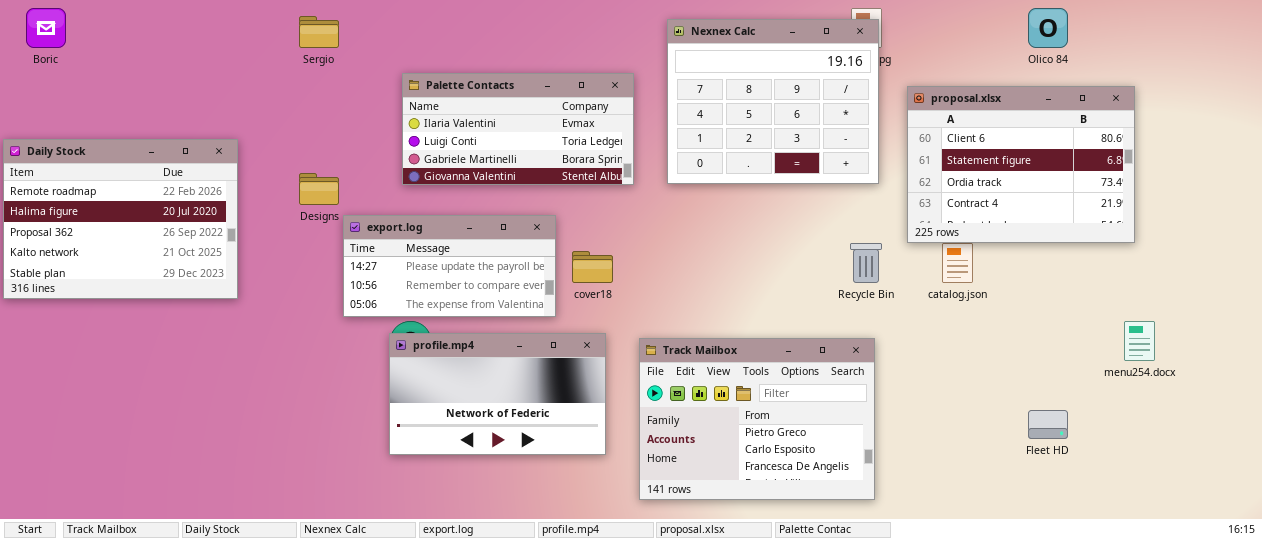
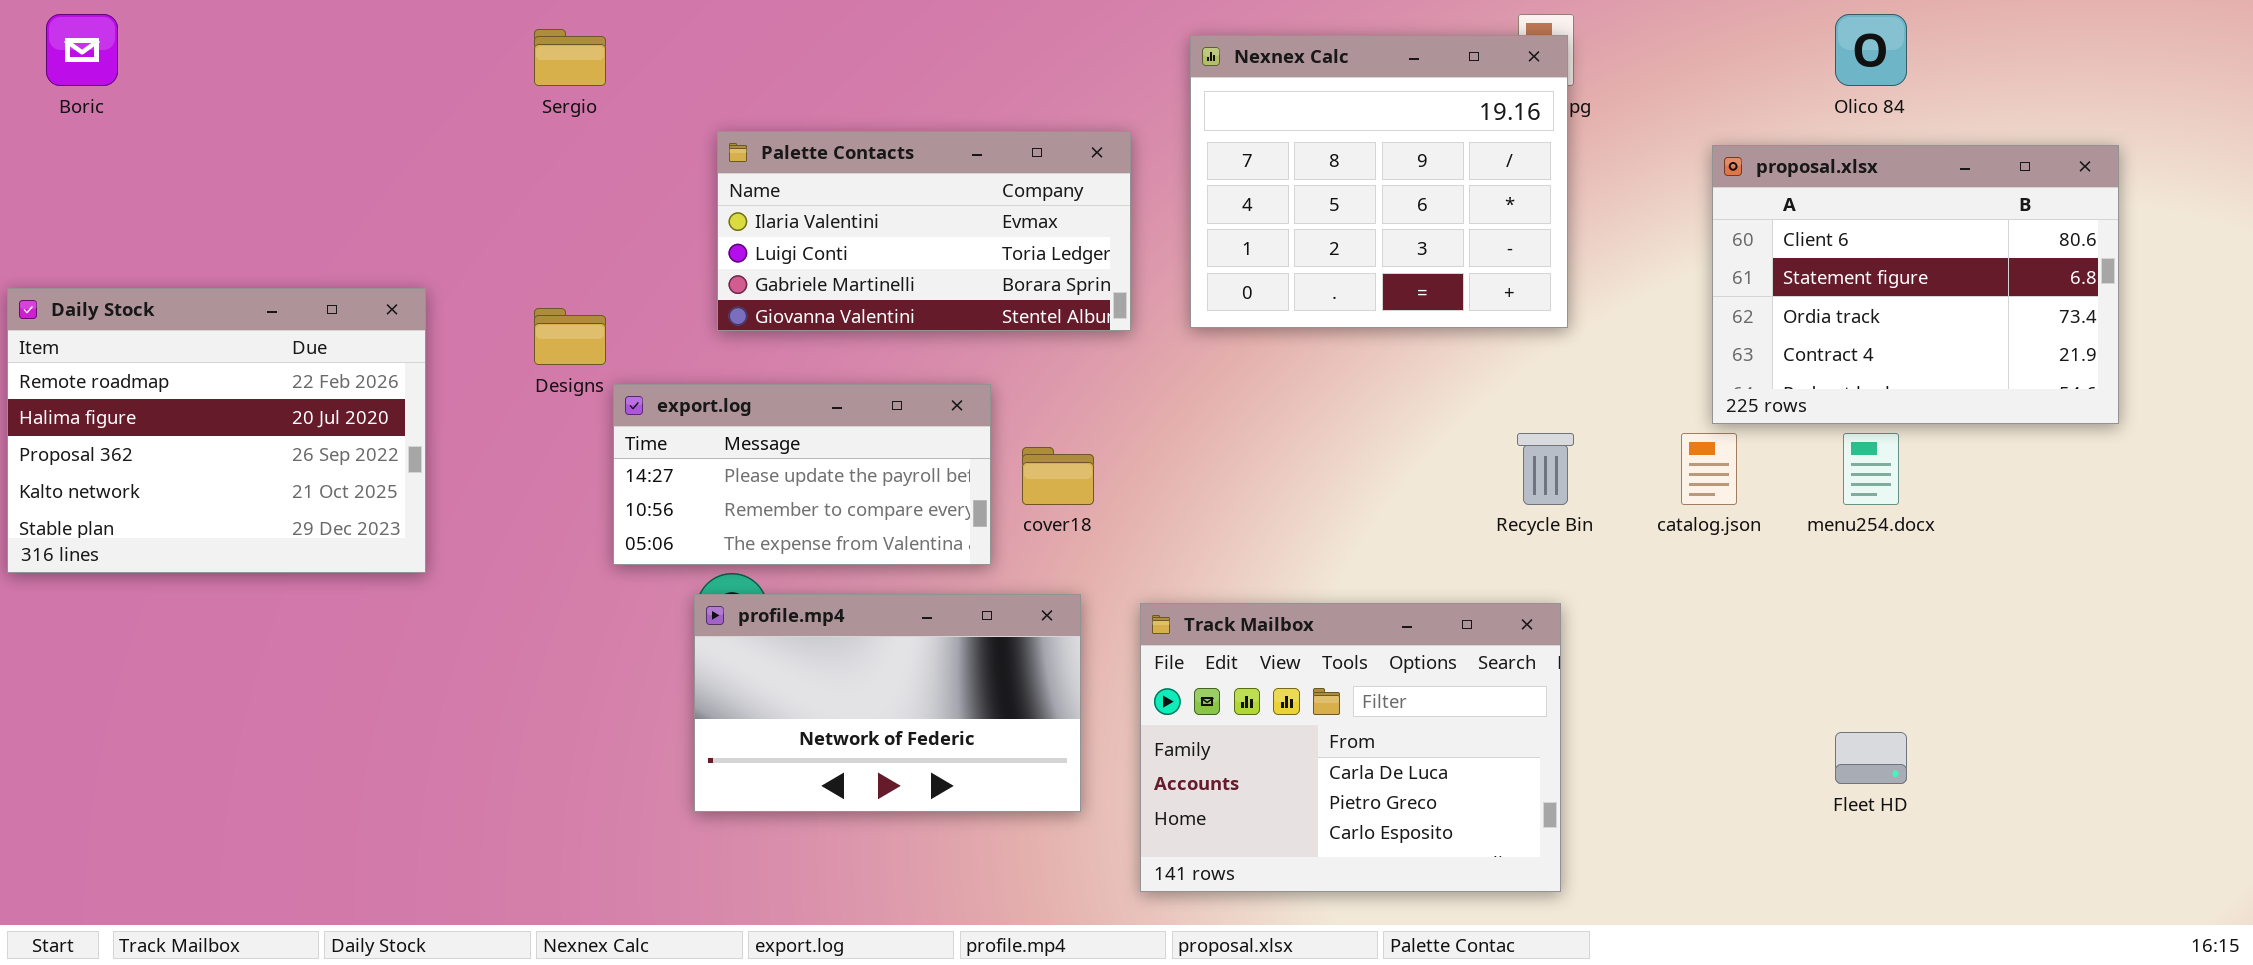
proposal.xlsx: [907,86,1135,243] -> [1712,145,2119,424], moved
Daily Stock: [3,139,238,299] -> [7,288,426,573], moved
menu254.docx: [1124,321,1155,361] -> [1843,433,1899,505], moved
Track Mailbox: [639,338,875,500] -> [1140,603,1561,892], scrolled up 1 row

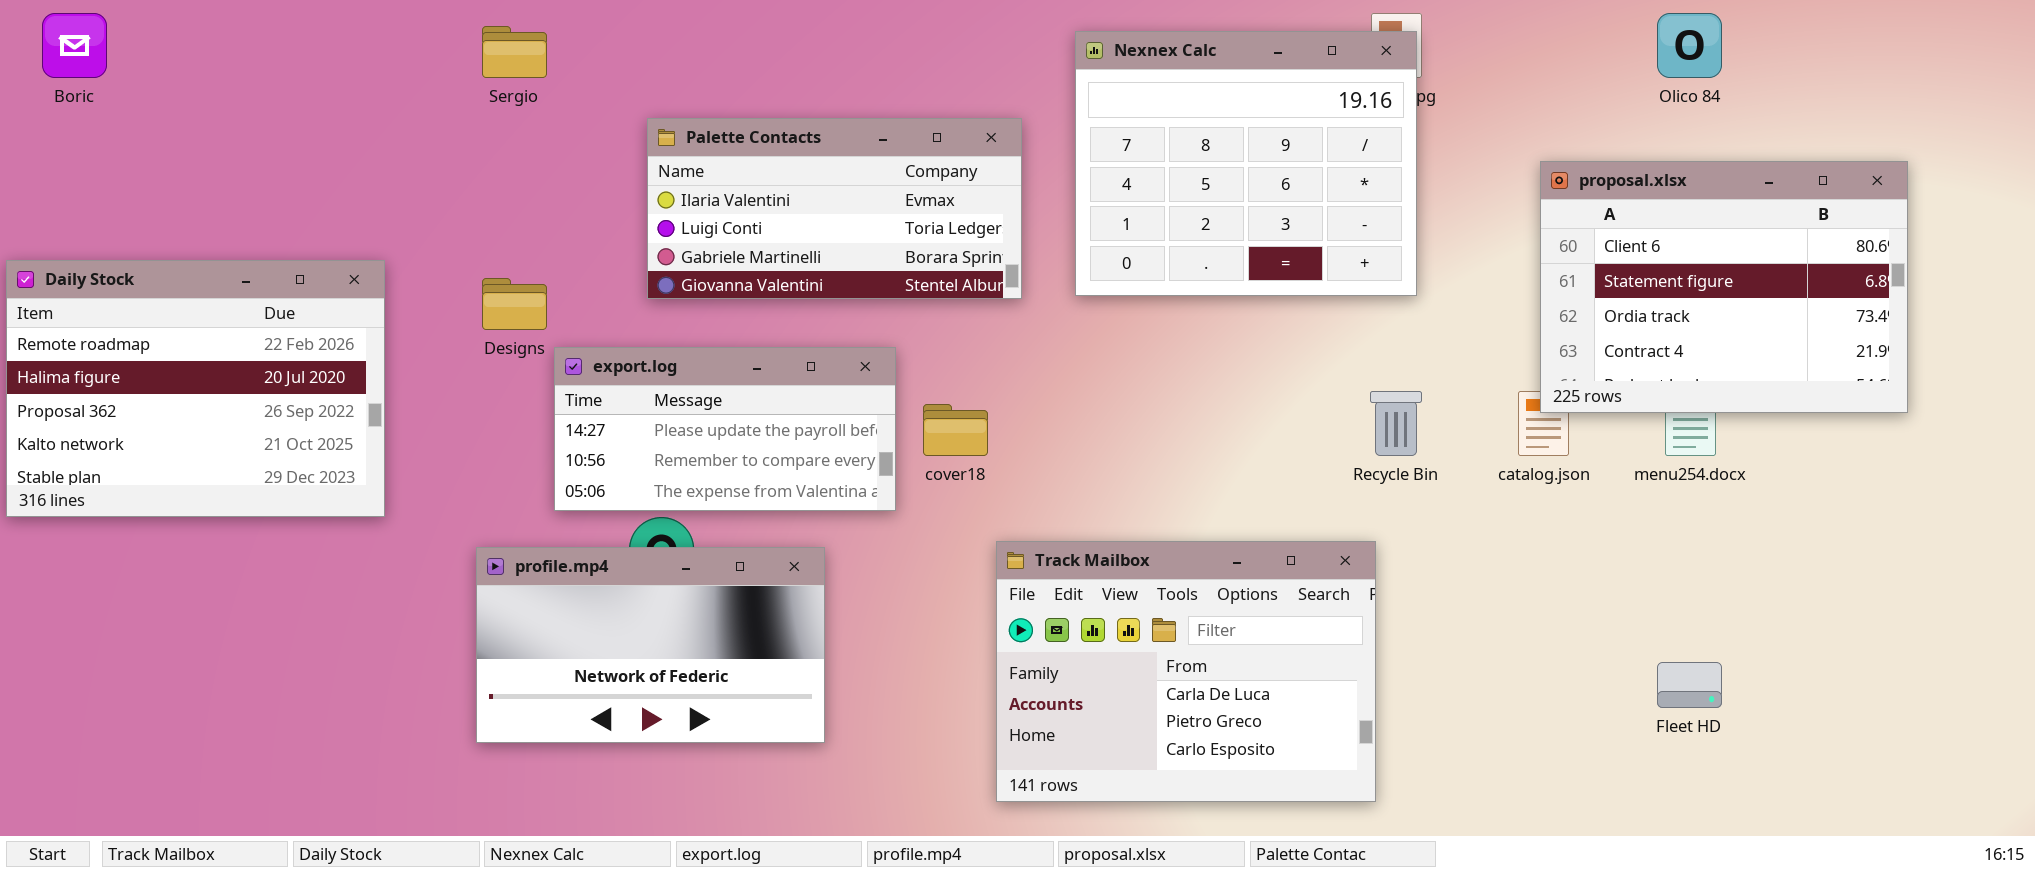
proposal.xlsx: [1712,145,2119,424] -> [1540,161,1908,413], moved
profile.mp4: [694,594,1081,812] -> [476,547,825,743], moved
Track Mailbox: [1140,603,1561,892] -> [996,541,1376,802], moved

